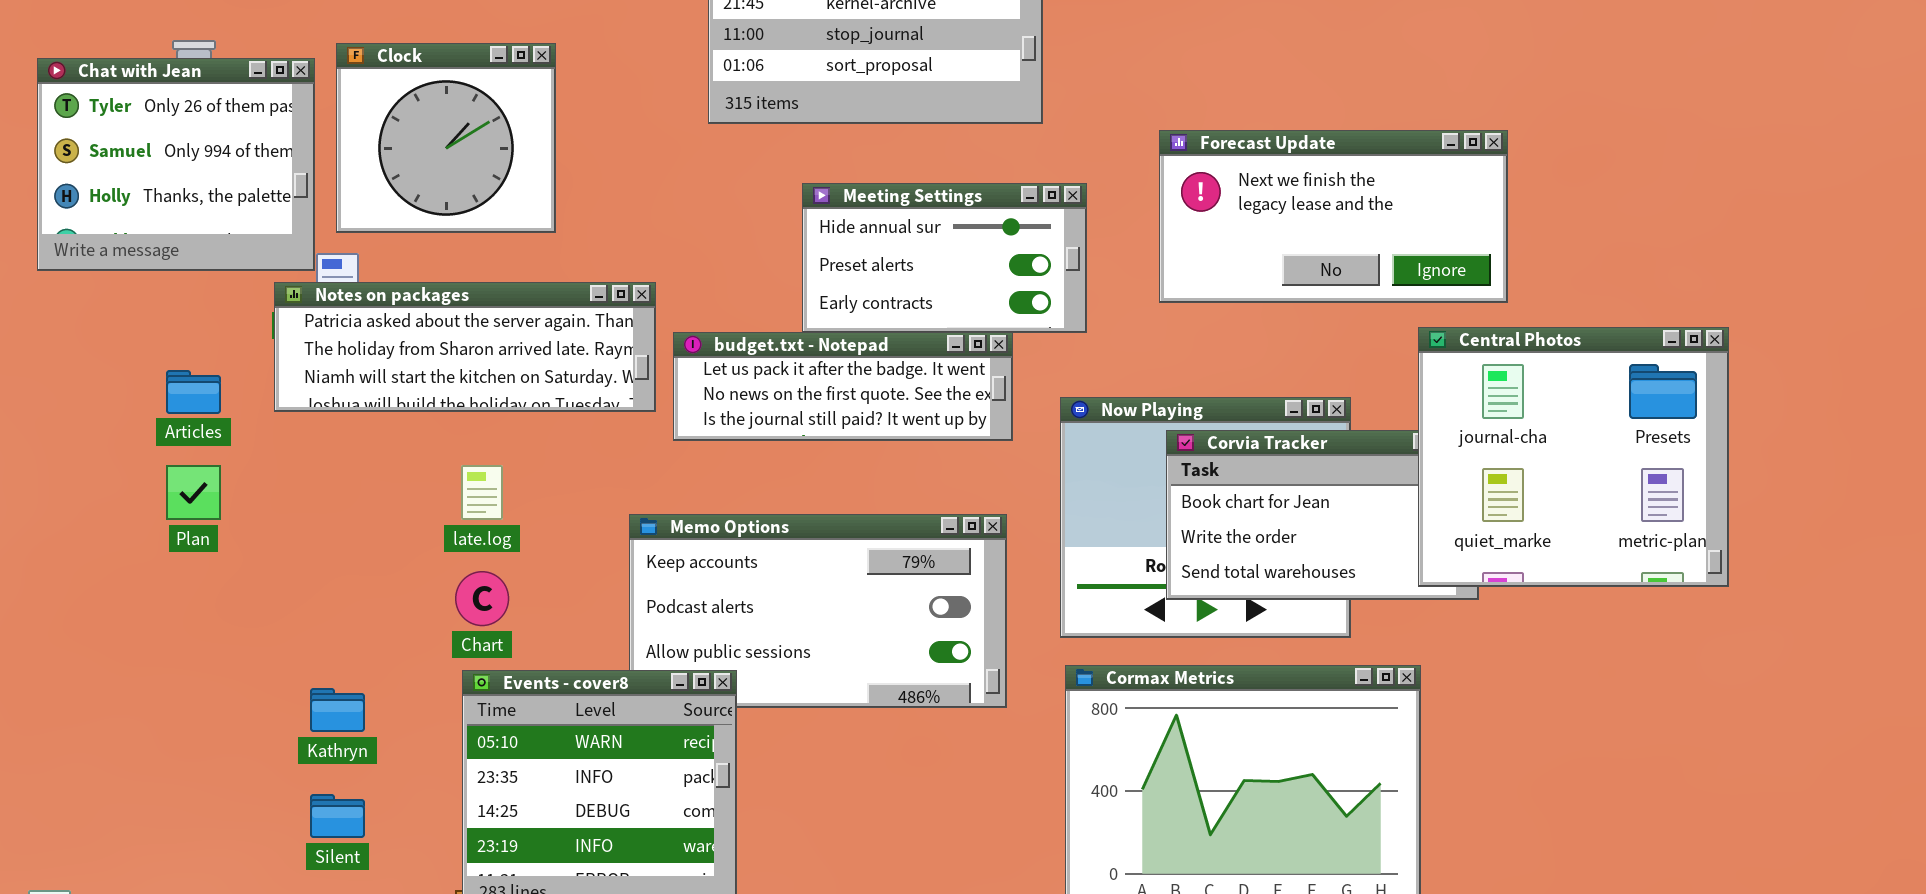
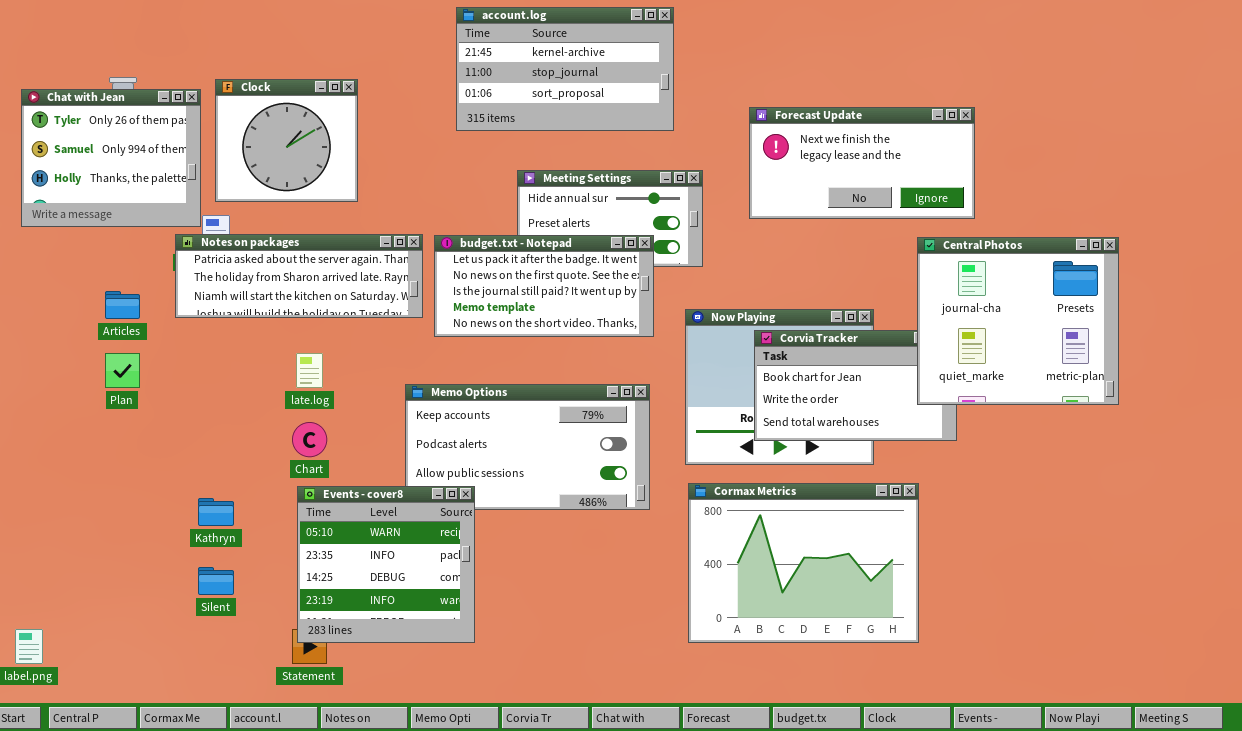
Forecast Update: [1159,130,1508,303] -> [749,107,975,219], moved
Central Photos: [1418,327,1729,587] -> [917,237,1119,405], moved
budget.txt - Notepad: [673,332,1013,441] -> [434,235,654,337], resized

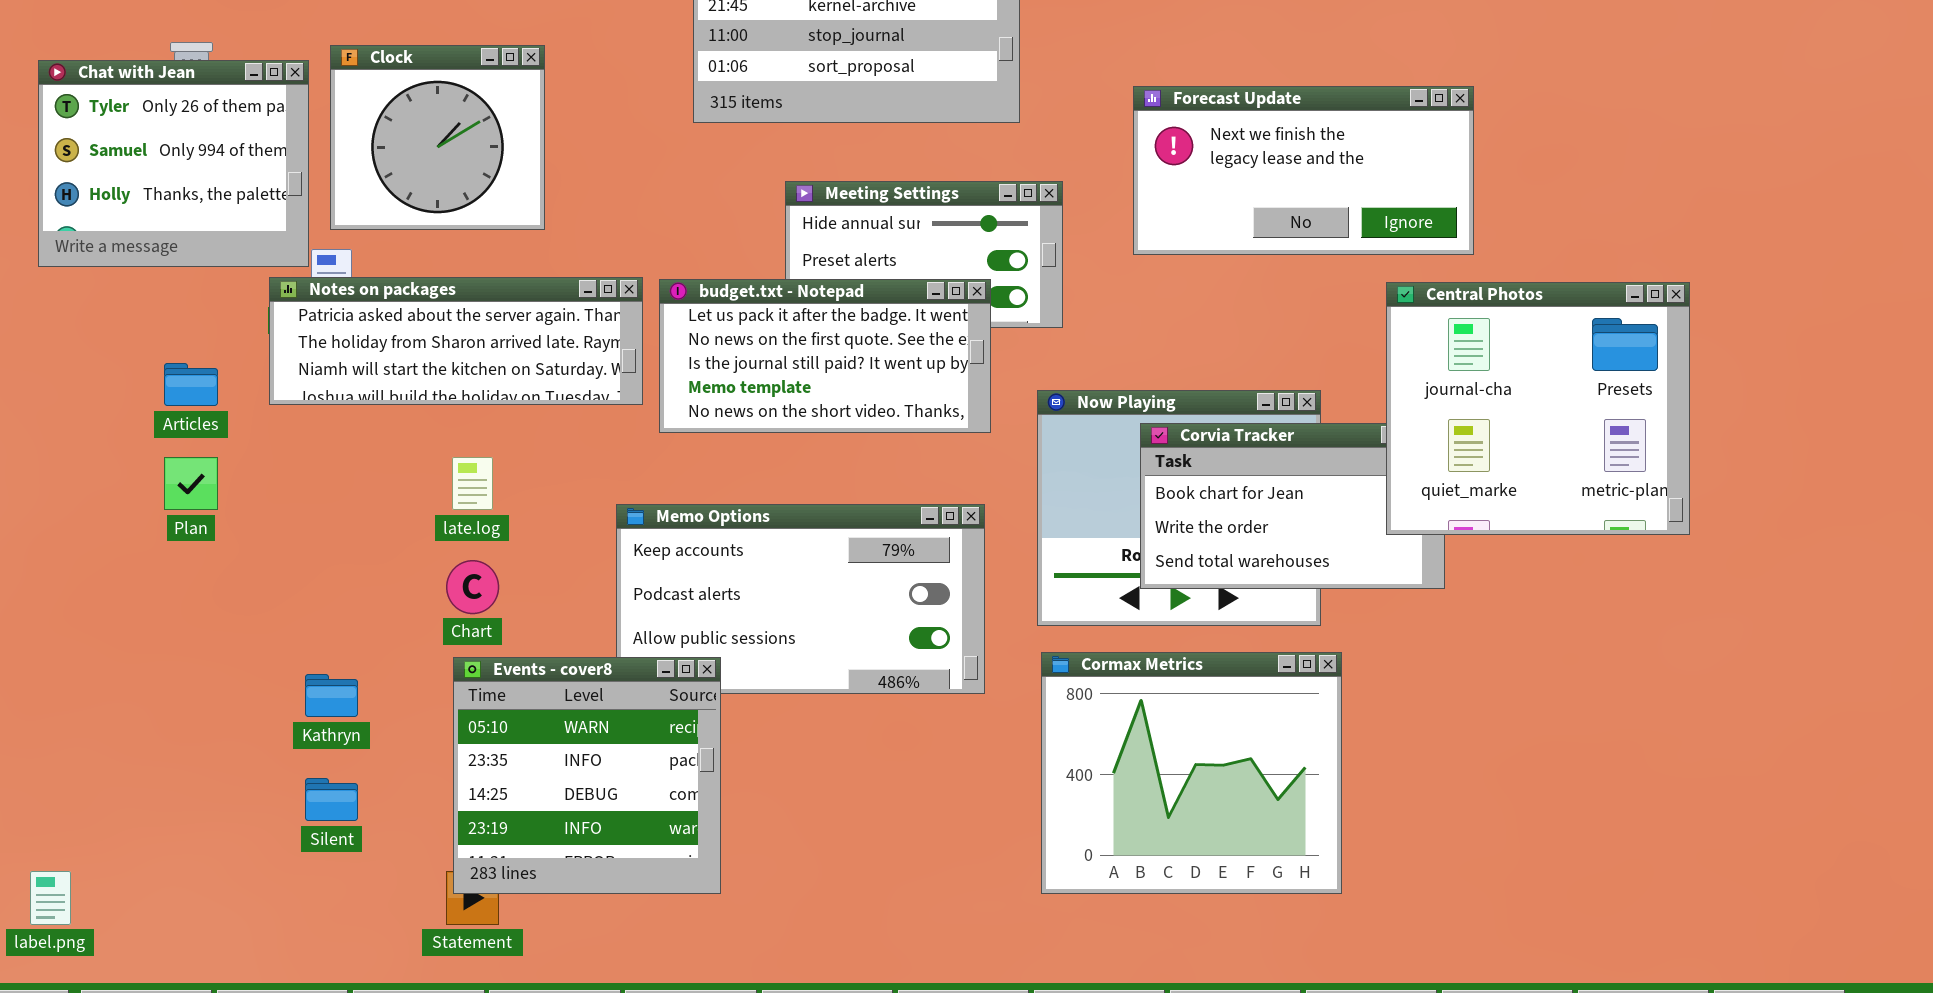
Cormax Metrics: [688,483,919,643] -> [1041,652,1342,894], resized

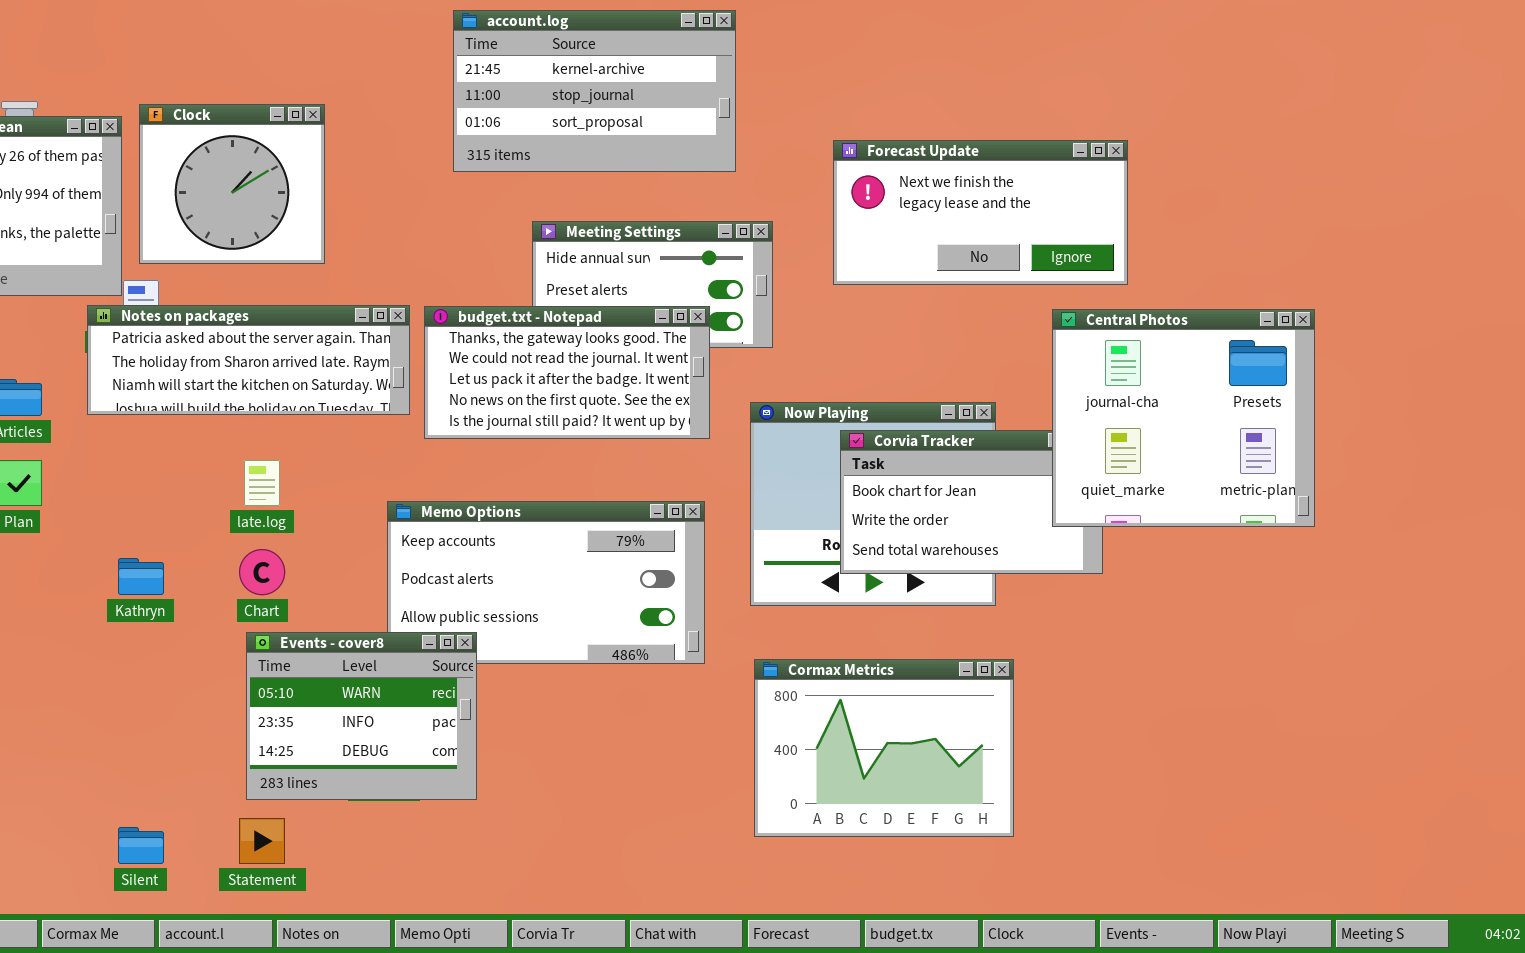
budget.txt - Notepad: [659,279,991,433] -> [424,306,710,439], scrolled up 2 rows
Cormax Metrics: [1041,652,1342,894] -> [754,659,1014,837], resized
Events - cover8: [453,657,721,894] -> [246,632,477,800], resized
Kathryn: [305,674,358,717] -> [118,558,164,595], moved
Silent: [305,778,358,821] -> [118,827,164,864], moved

